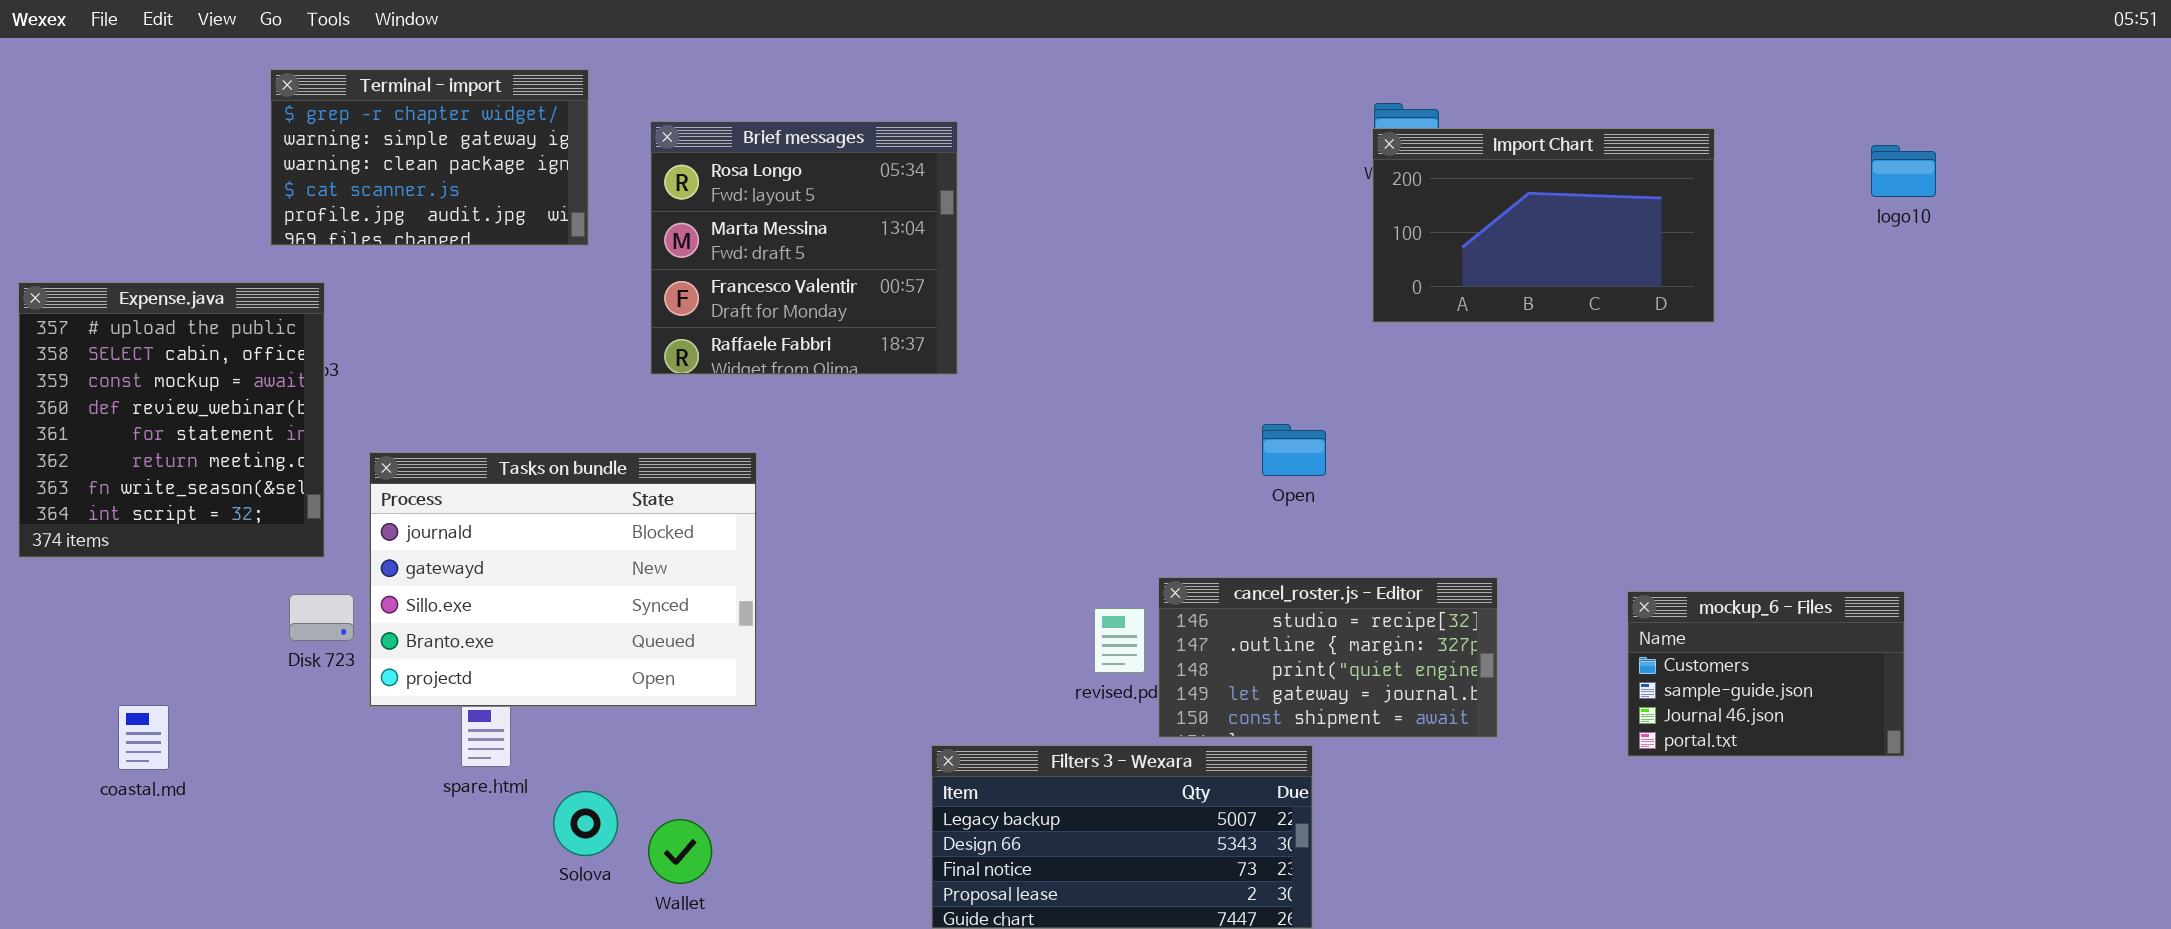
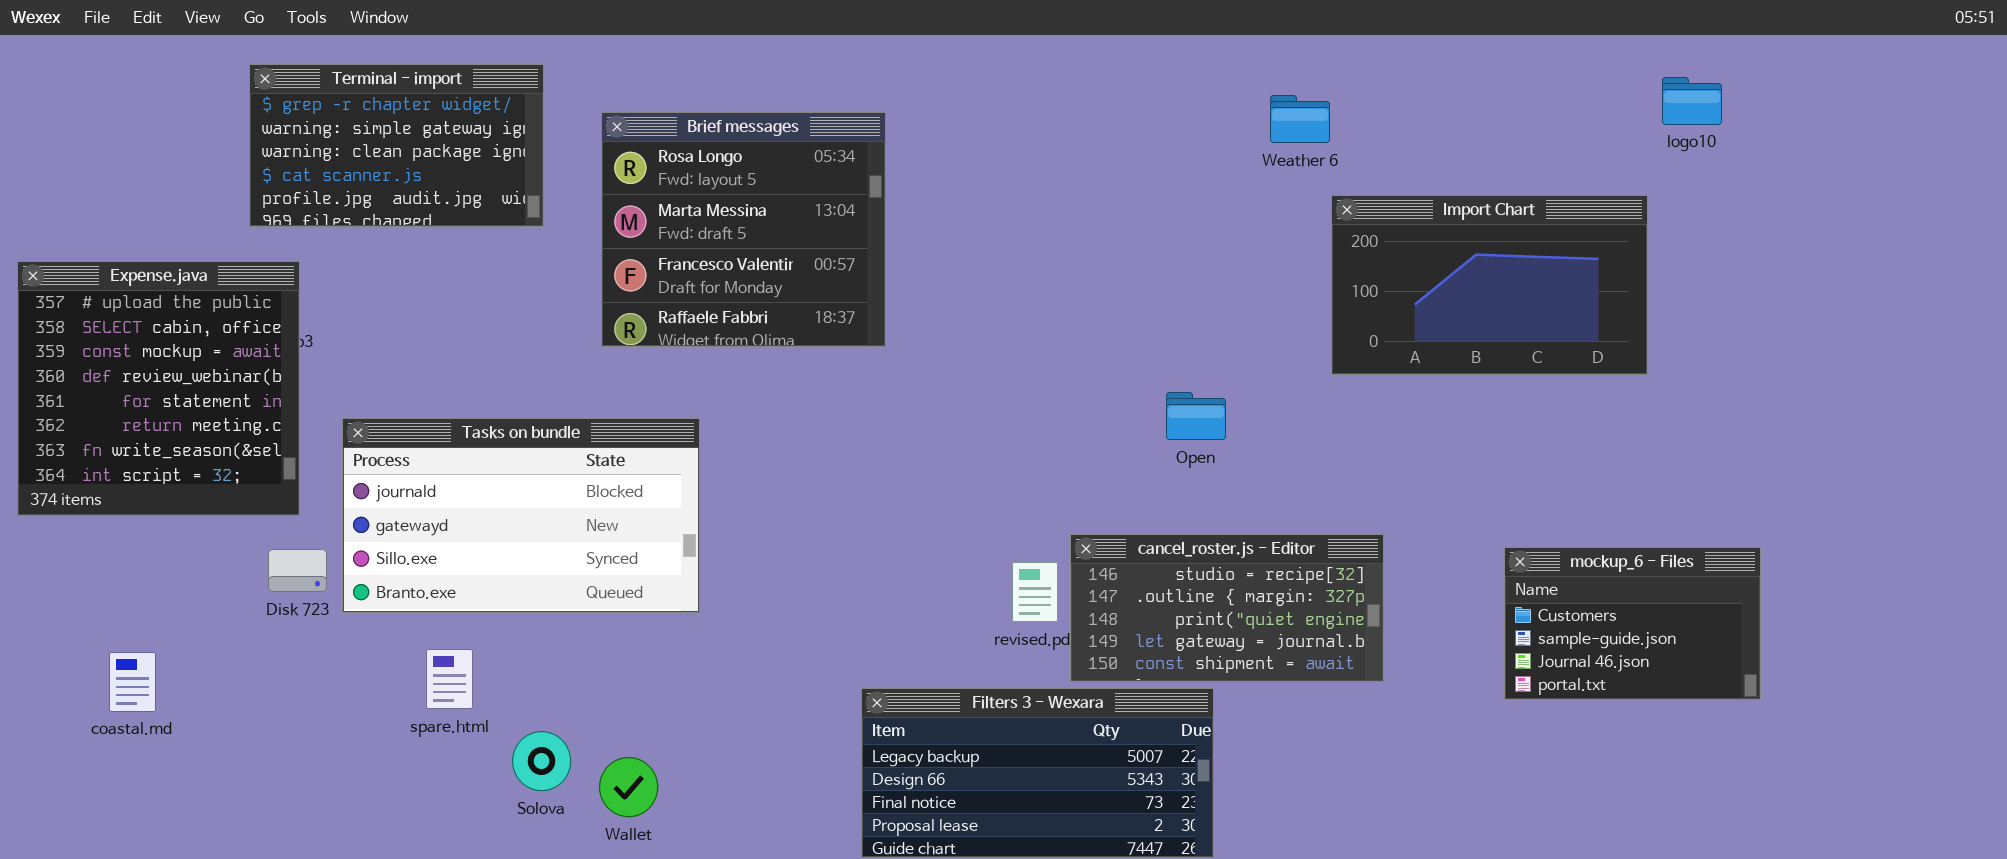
Import Chart: [1372,128,1715,323] -> [1331,195,1648,375], moved
logo10: [1871,145,1936,197] -> [1662,77,1722,125], moved
Tasks on bundle: [369,452,757,707] -> [342,418,700,613], resized

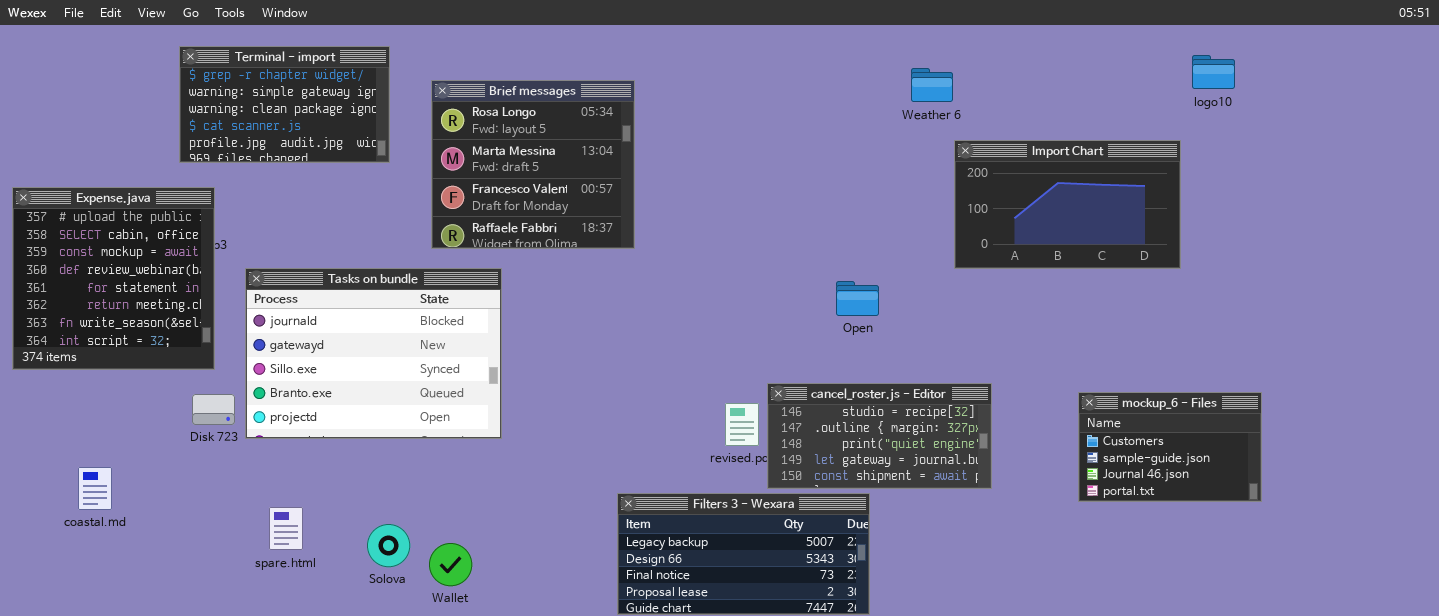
Tasks on bundle: [342,418,700,613] -> [245,268,502,439], resized
spare.html: [426,649,473,709] -> [269,507,303,550], moved

